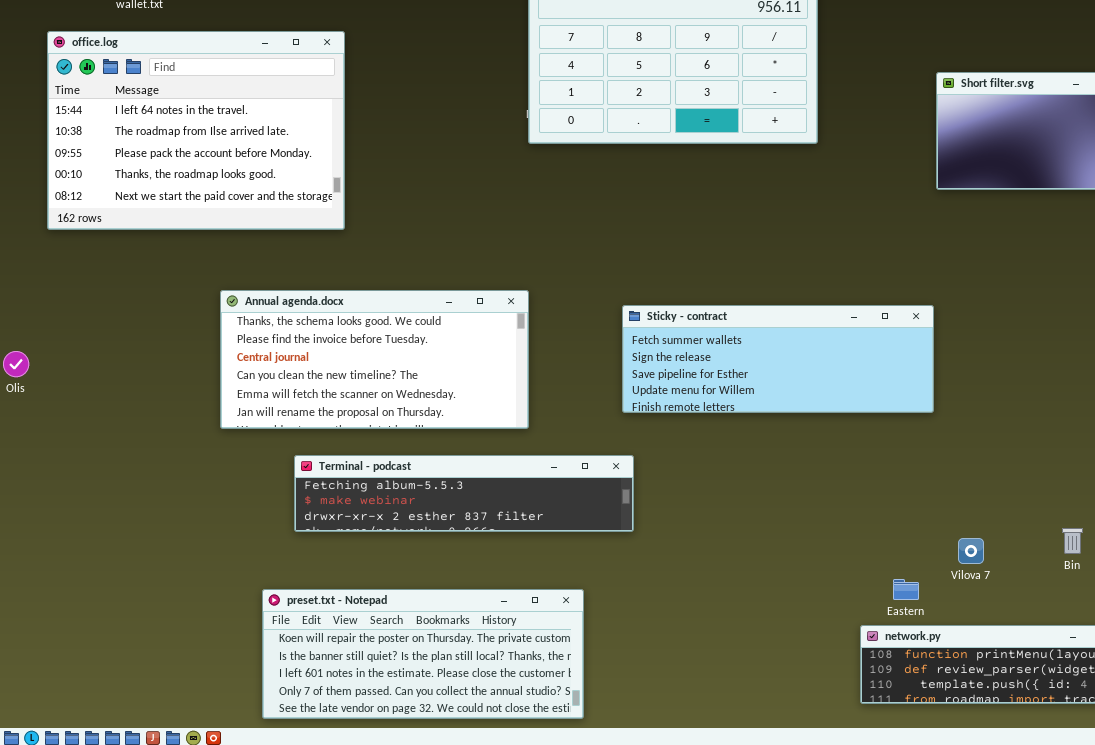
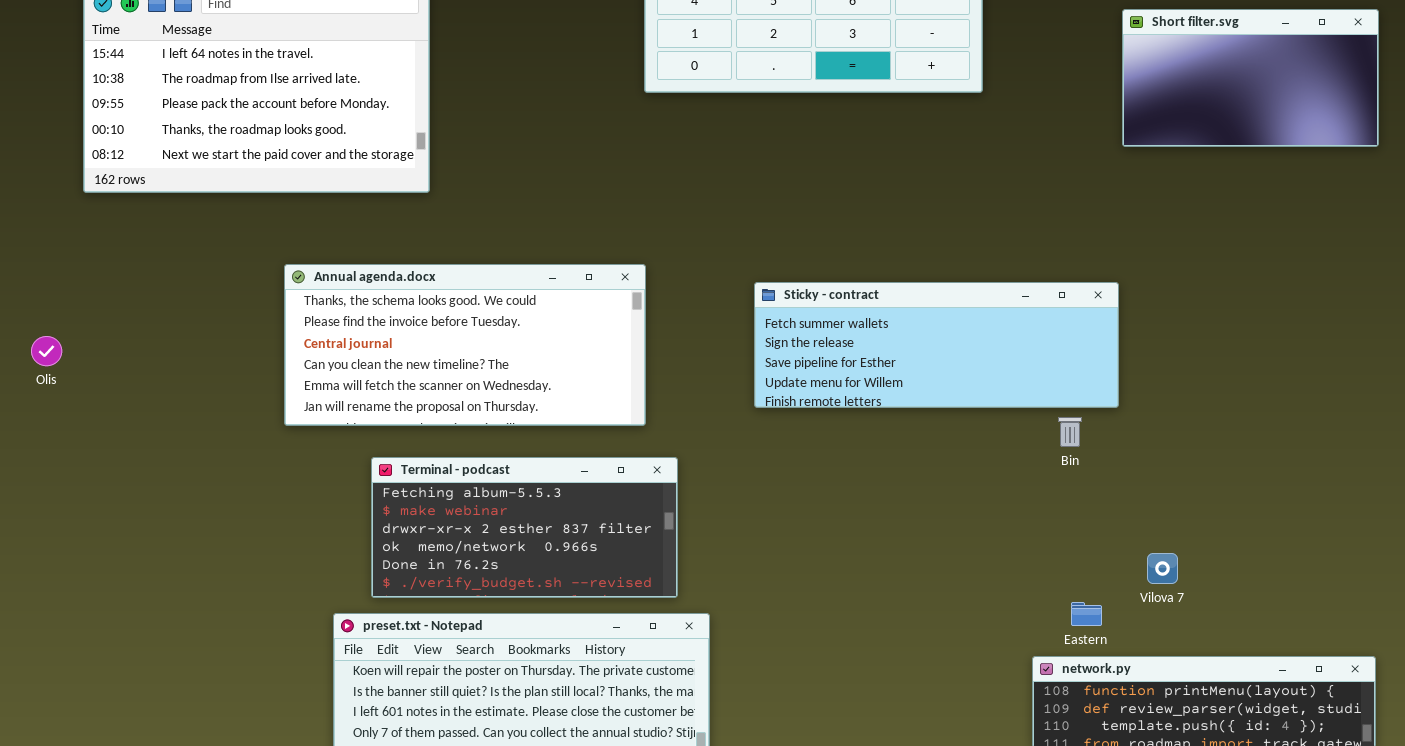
Terminal - podcast: [294,455,634,532] -> [371,457,678,598], resized
Bin: [1062,528,1083,554] -> [1058,417,1082,447], moved

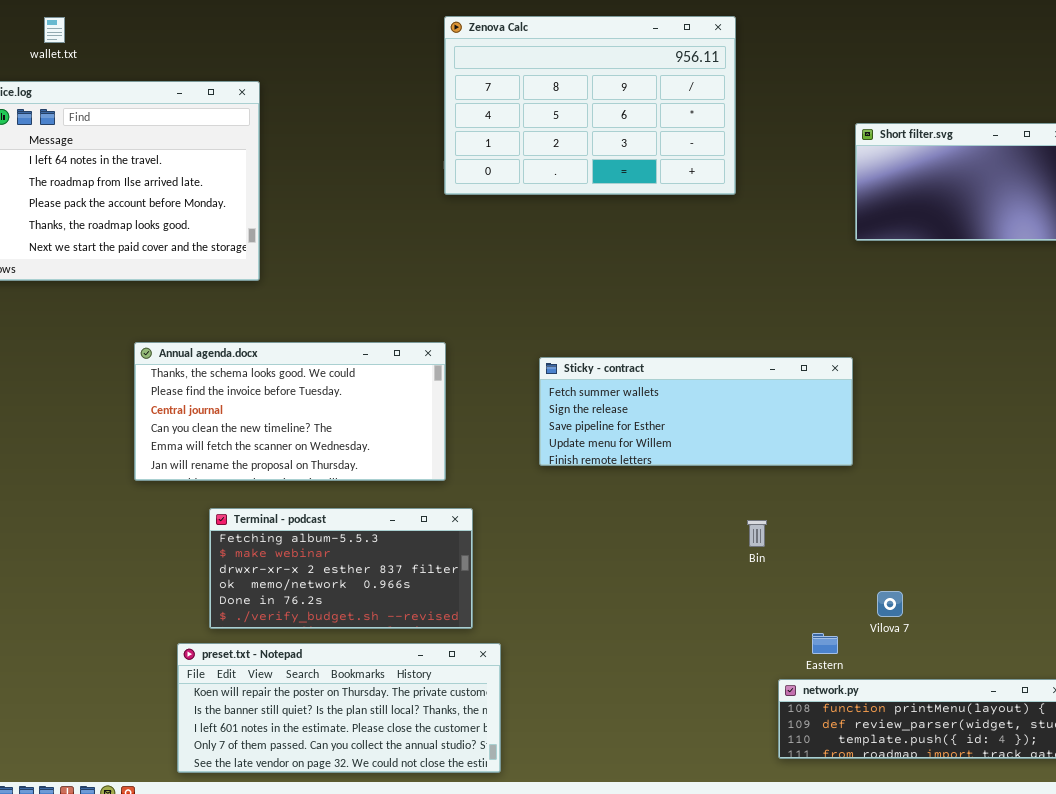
Bin: [1058,417,1082,447] -> [747,520,767,547], moved

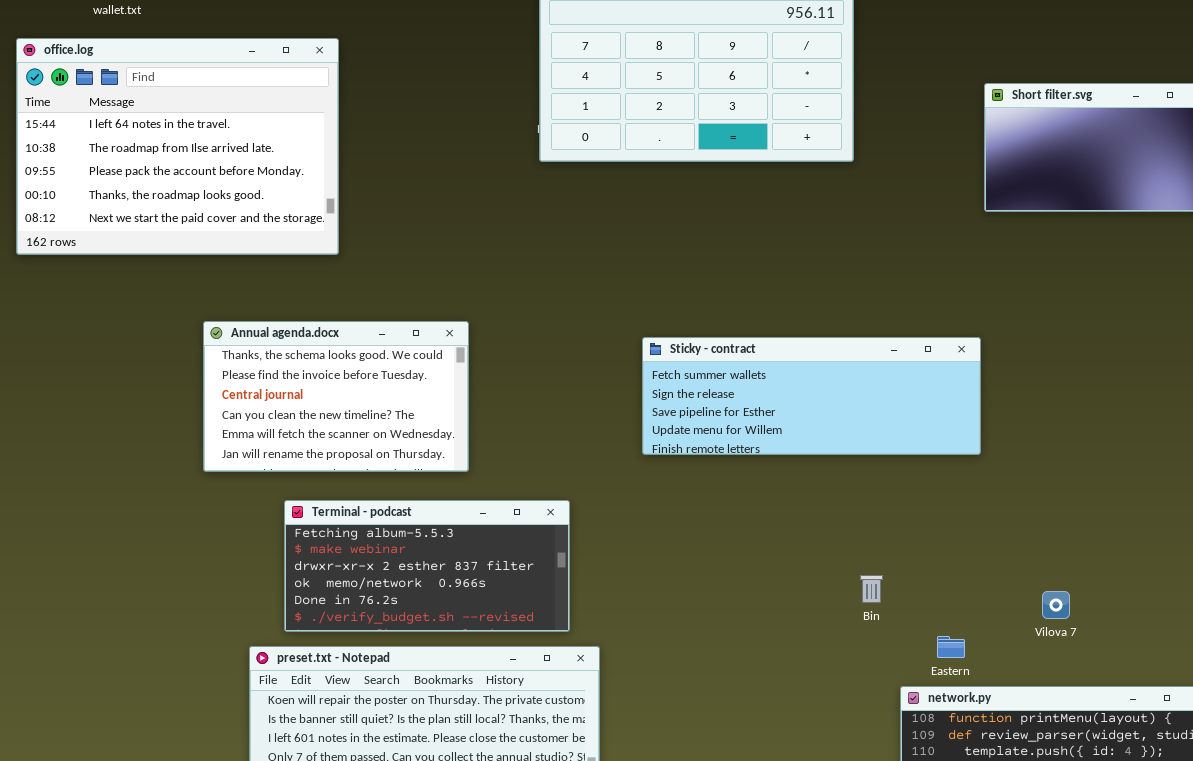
Annual agenda.docx: [134,342,446,481] -> [203,321,469,472], resized
Bin: [747,520,767,547] -> [860,575,883,603], moved
Vilova 7: [877,591,903,617] -> [1042,591,1070,619], moved

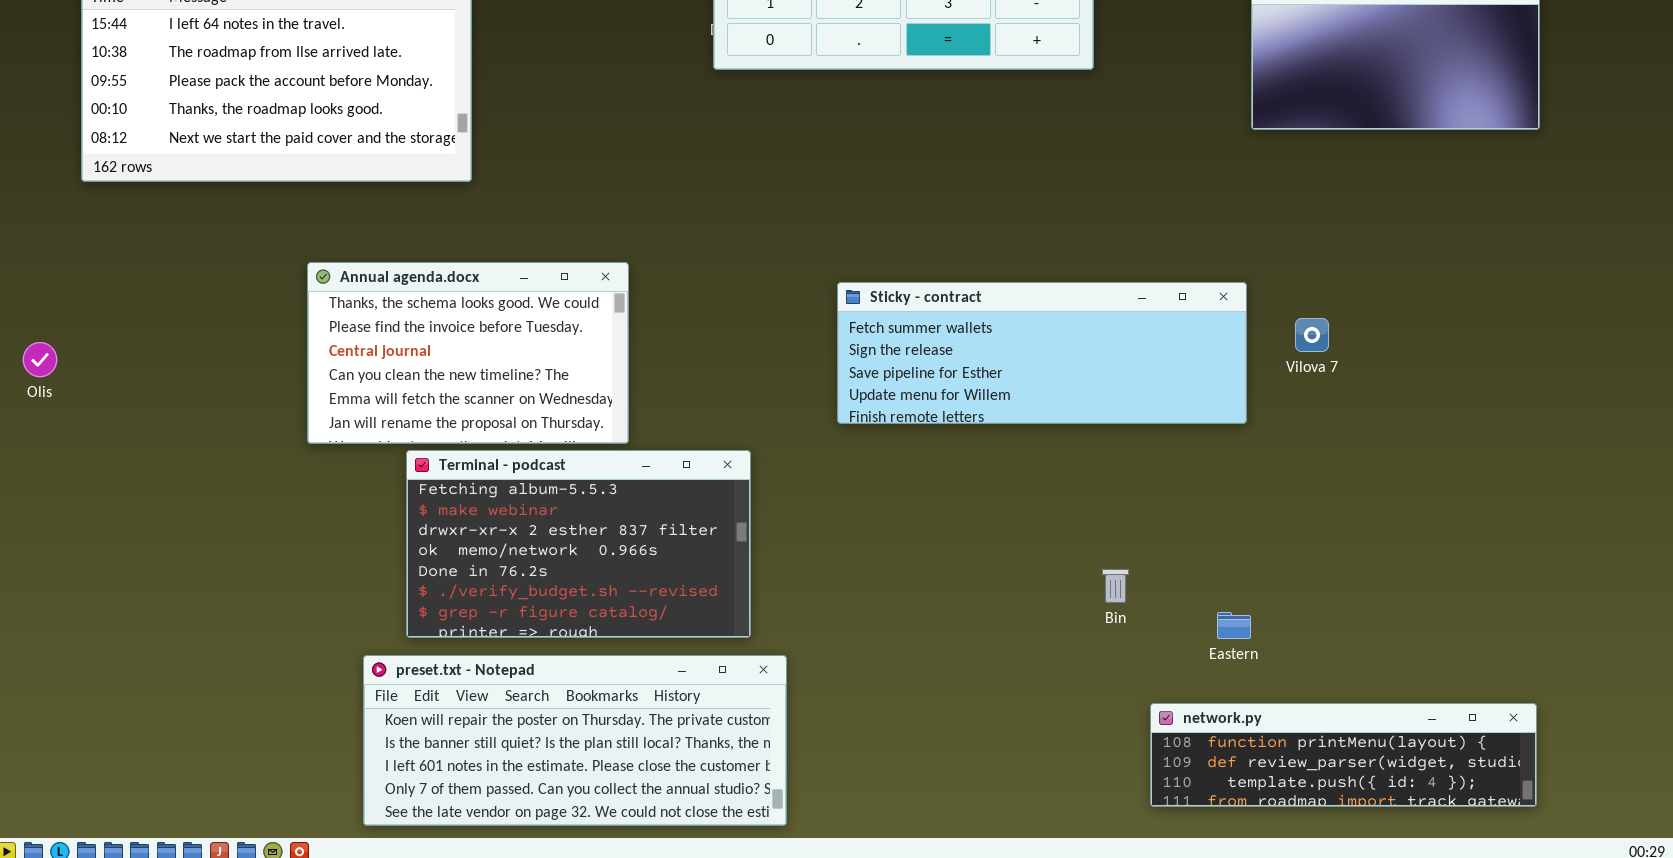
Terminal - podcast: [284,500,570,632] -> [406,450,751,638], resized
Vilova 7: [1042,591,1070,619] -> [1295,318,1329,352], moved
Eastern: [937,636,965,658] -> [1217,612,1251,639], moved

